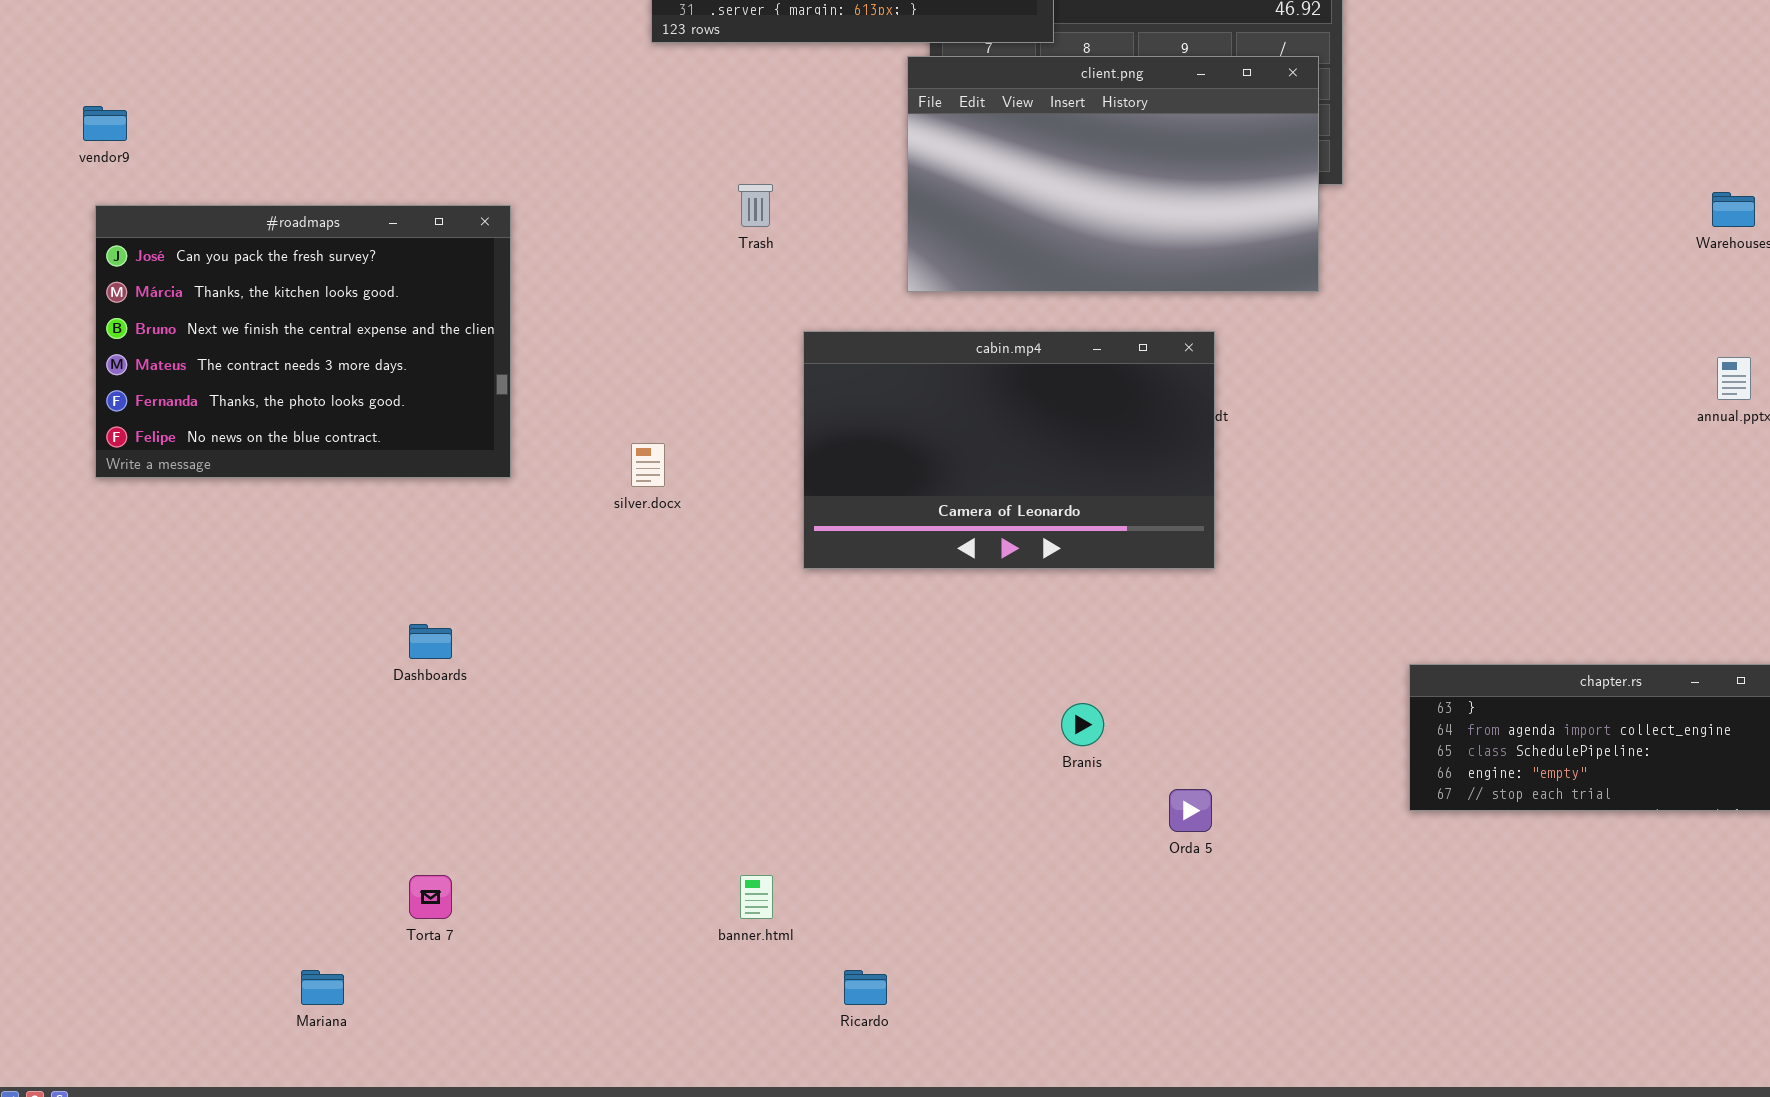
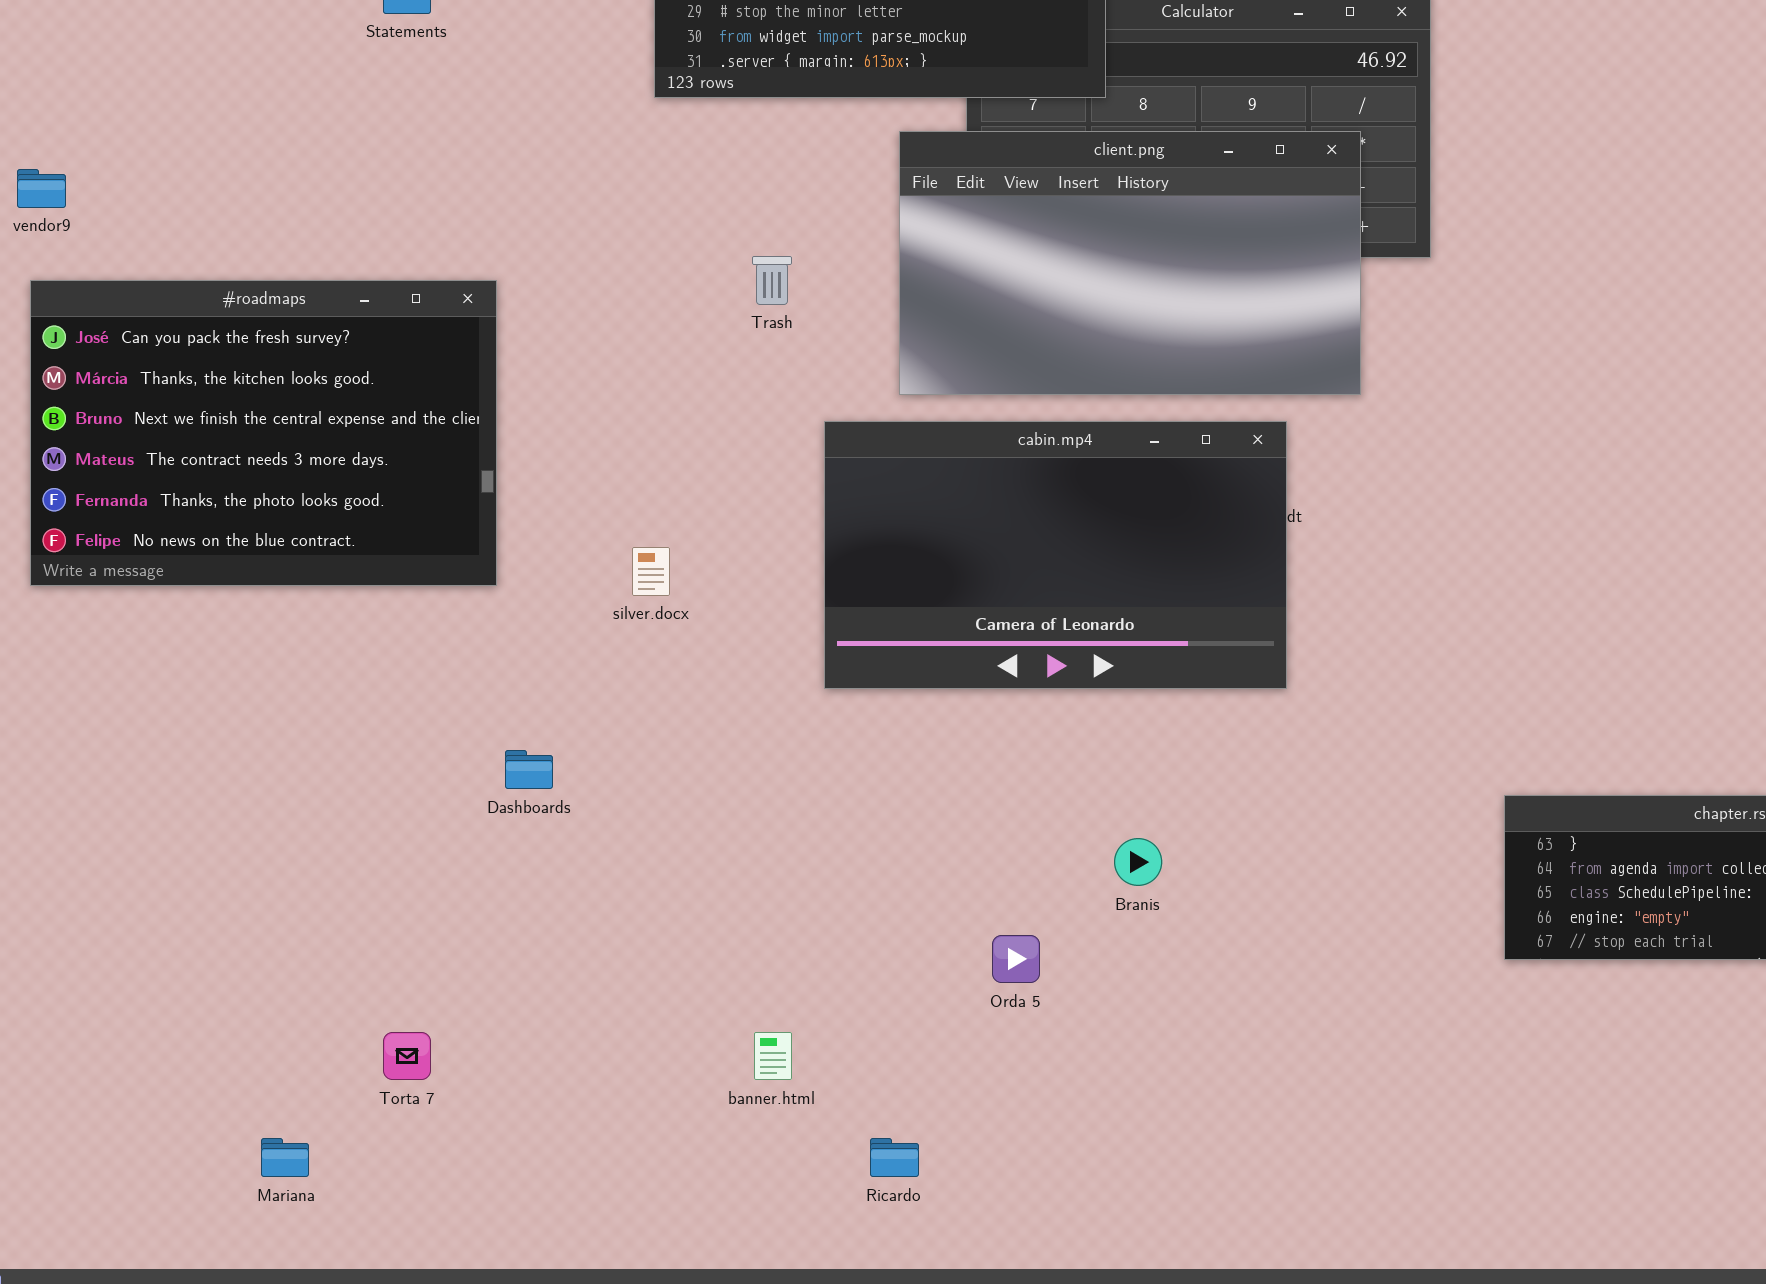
client.png: [907,56,1319,292] -> [899,131,1361,395], moved
Dashboards: [409,624,452,659] -> [505,750,553,789], moved
Orda 5: [1169,789,1212,832] -> [992,935,1040,983], moved

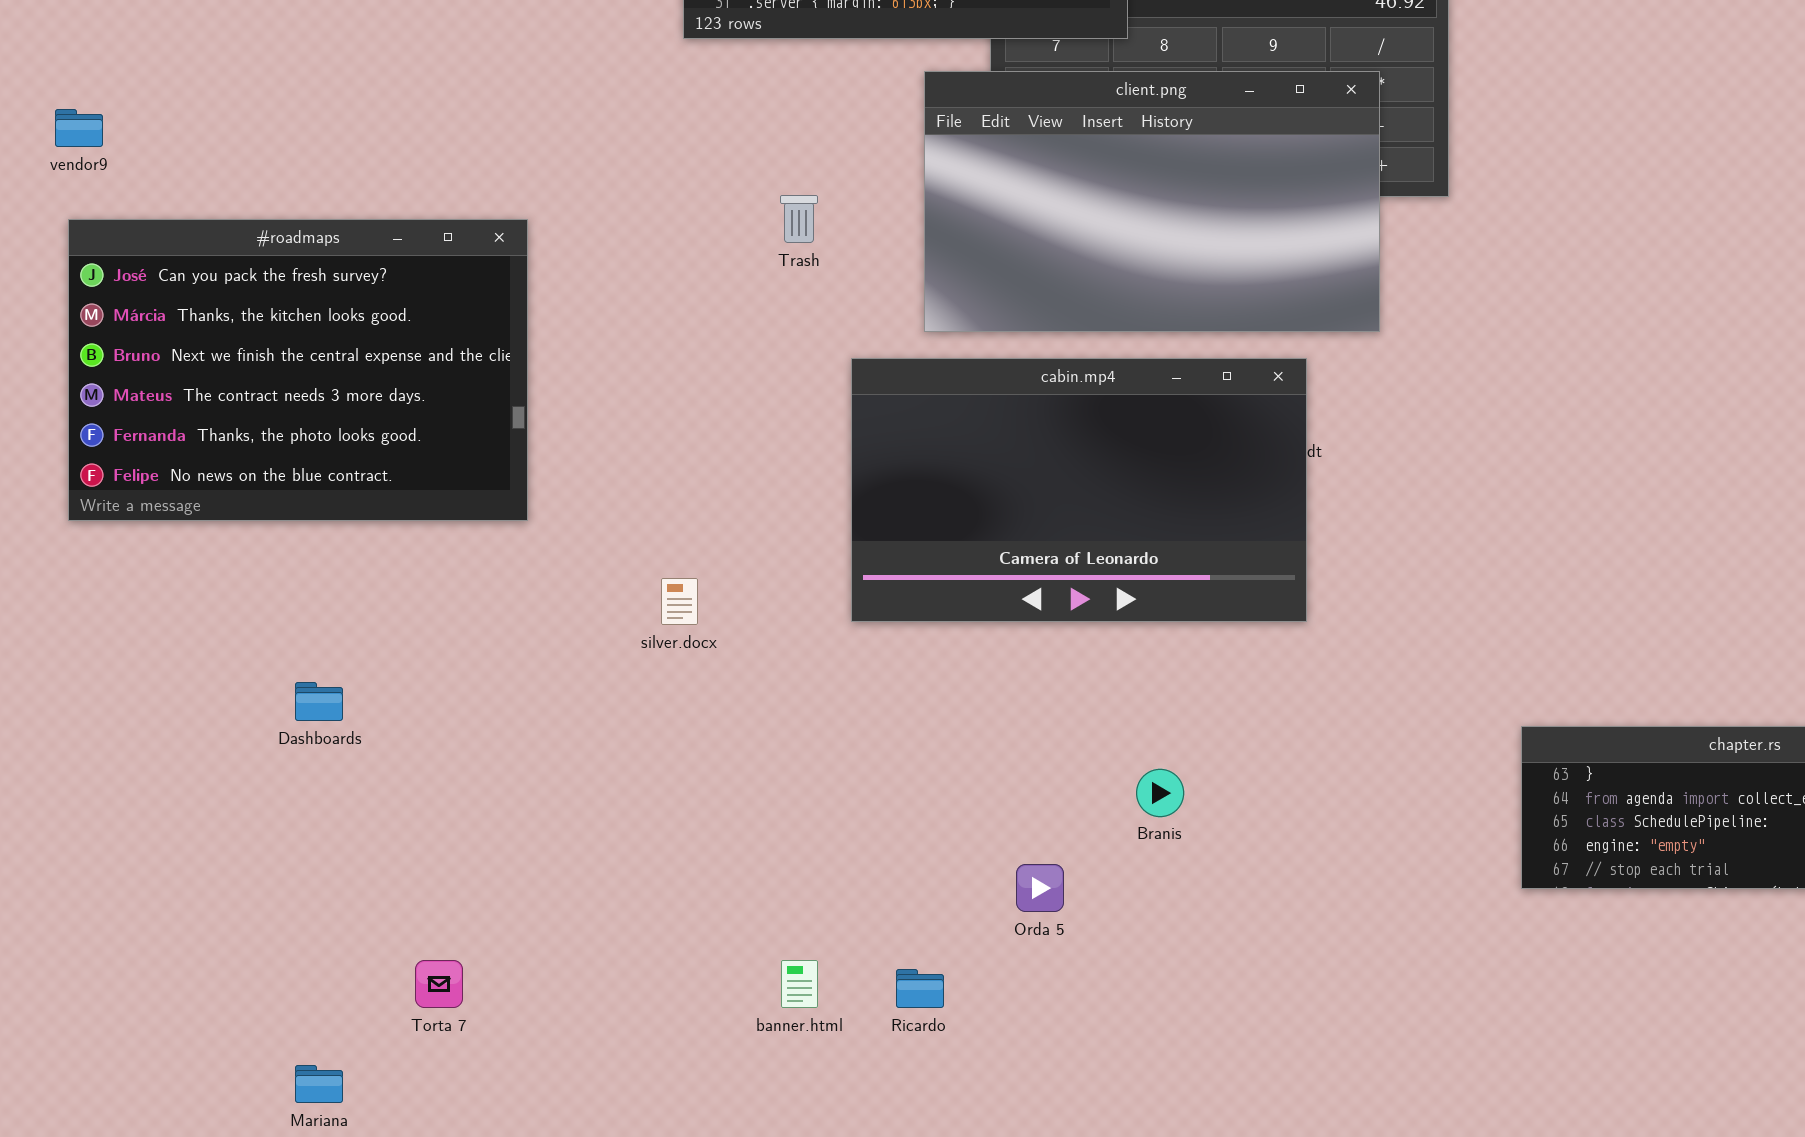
silver.docx: [632,547,670,596] -> [661,578,698,625], moved
Dashboards: [505,750,553,789] -> [295,682,343,721], moved
Ricardo: [870,1138,919,1177] -> [896,969,944,1008], moved

